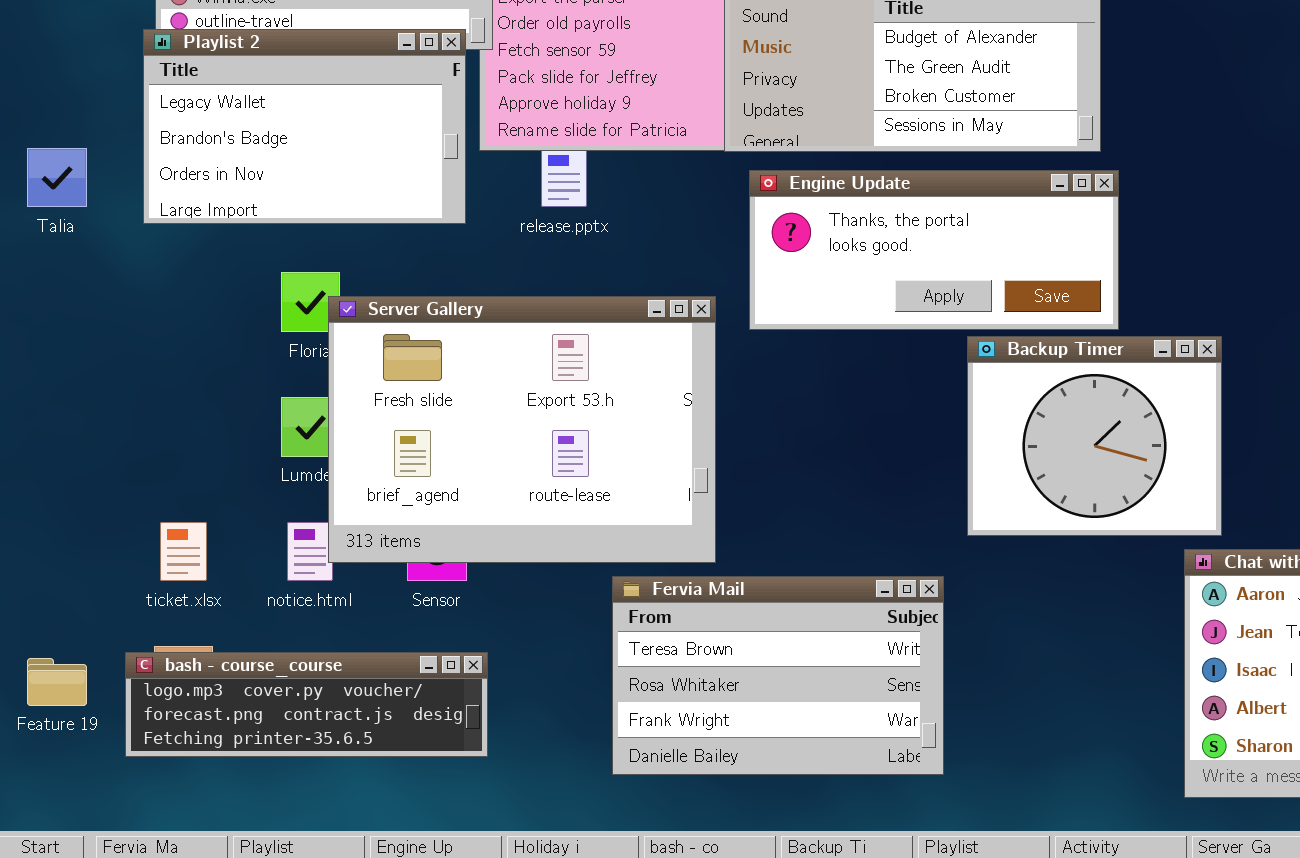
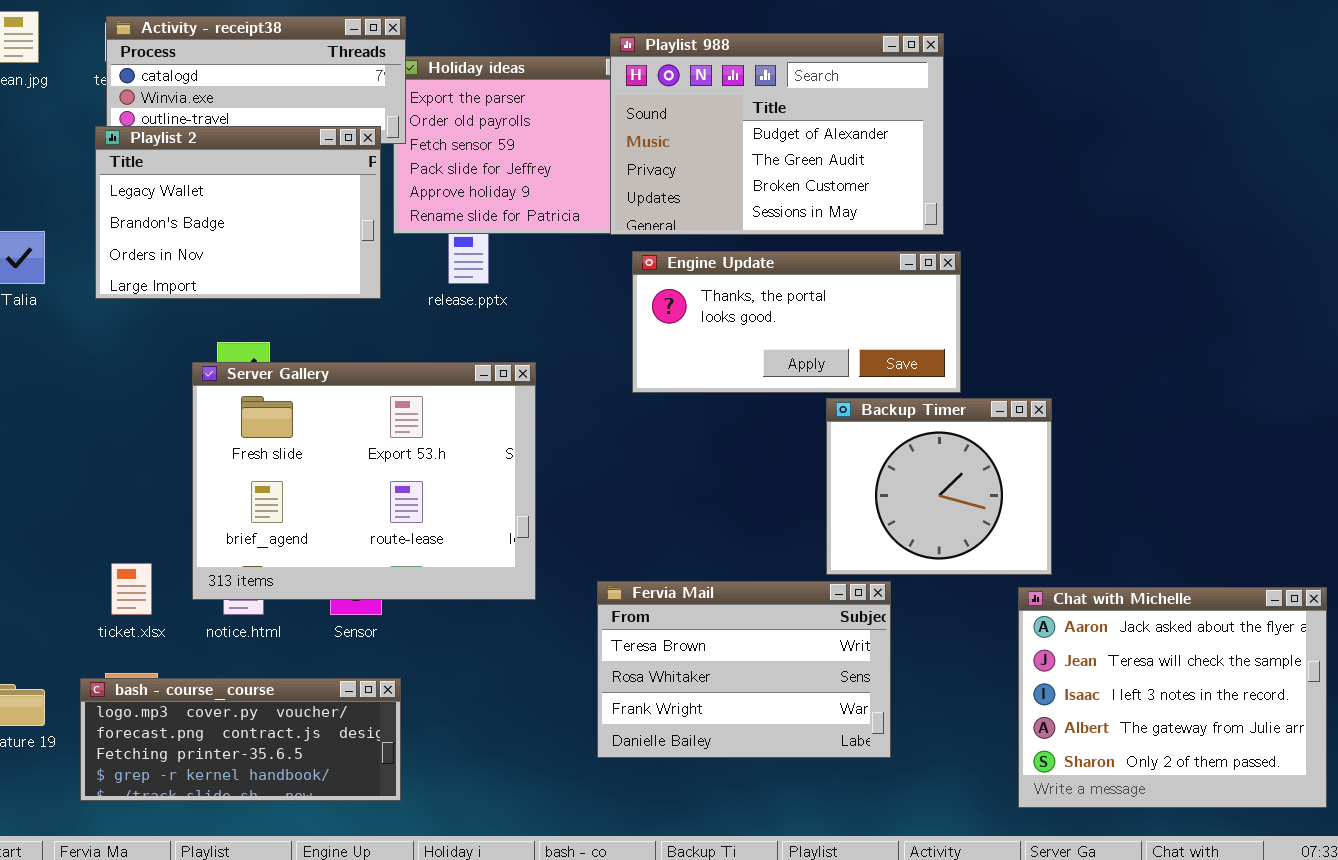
Server Gallery: [328,296,716,563] -> [192,362,536,600], moved
Fervia Mail: [612,576,944,775] -> [597,581,891,758], moved
bash - course_course: [125,652,488,757] -> [80,678,401,801], resized

